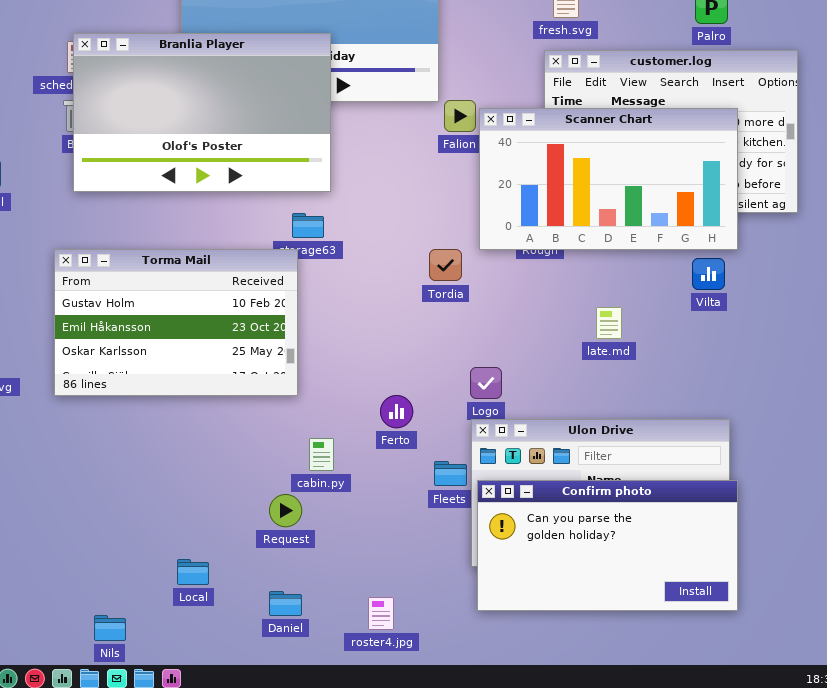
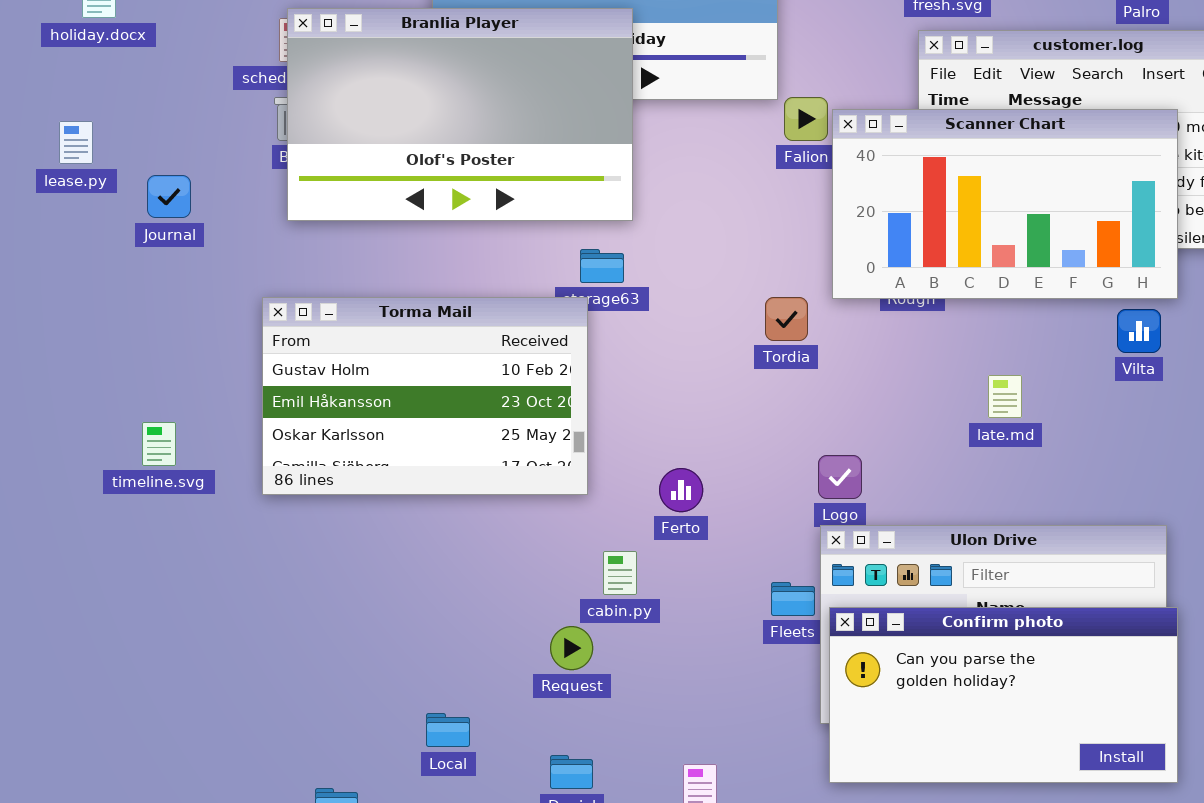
Ferto: [380,395,413,428] -> [659,468,703,512], moved

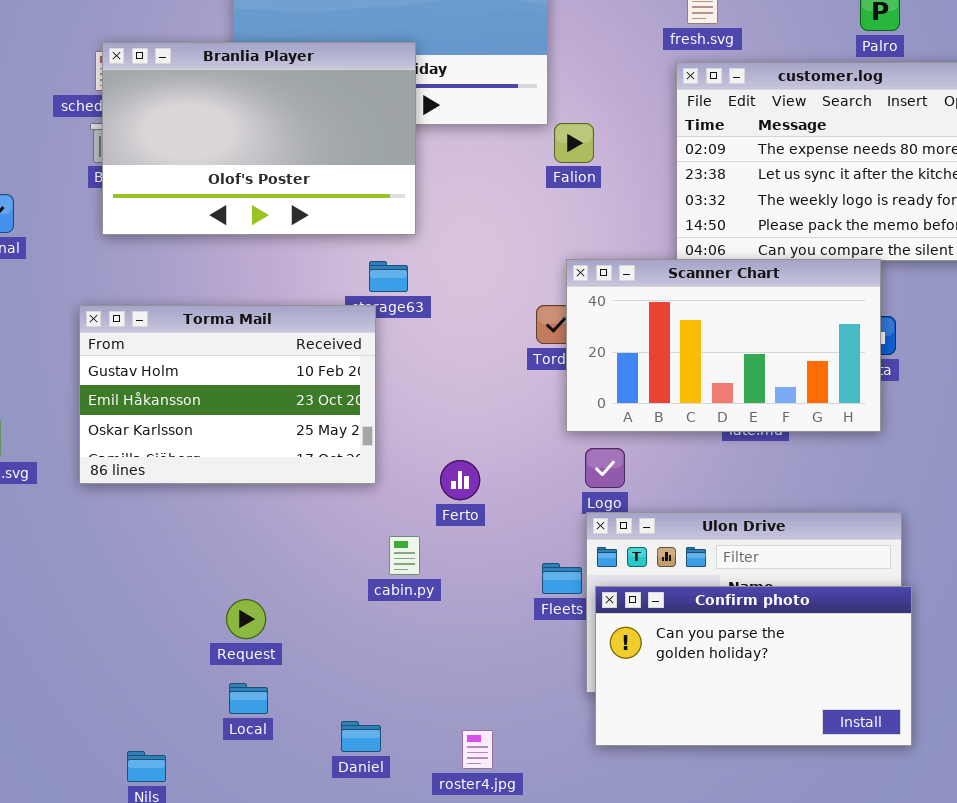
Scanner Chart: [832,109,1178,299] -> [566,259,881,432], moved
Request: [550,626,593,670] -> [226,599,266,639], moved

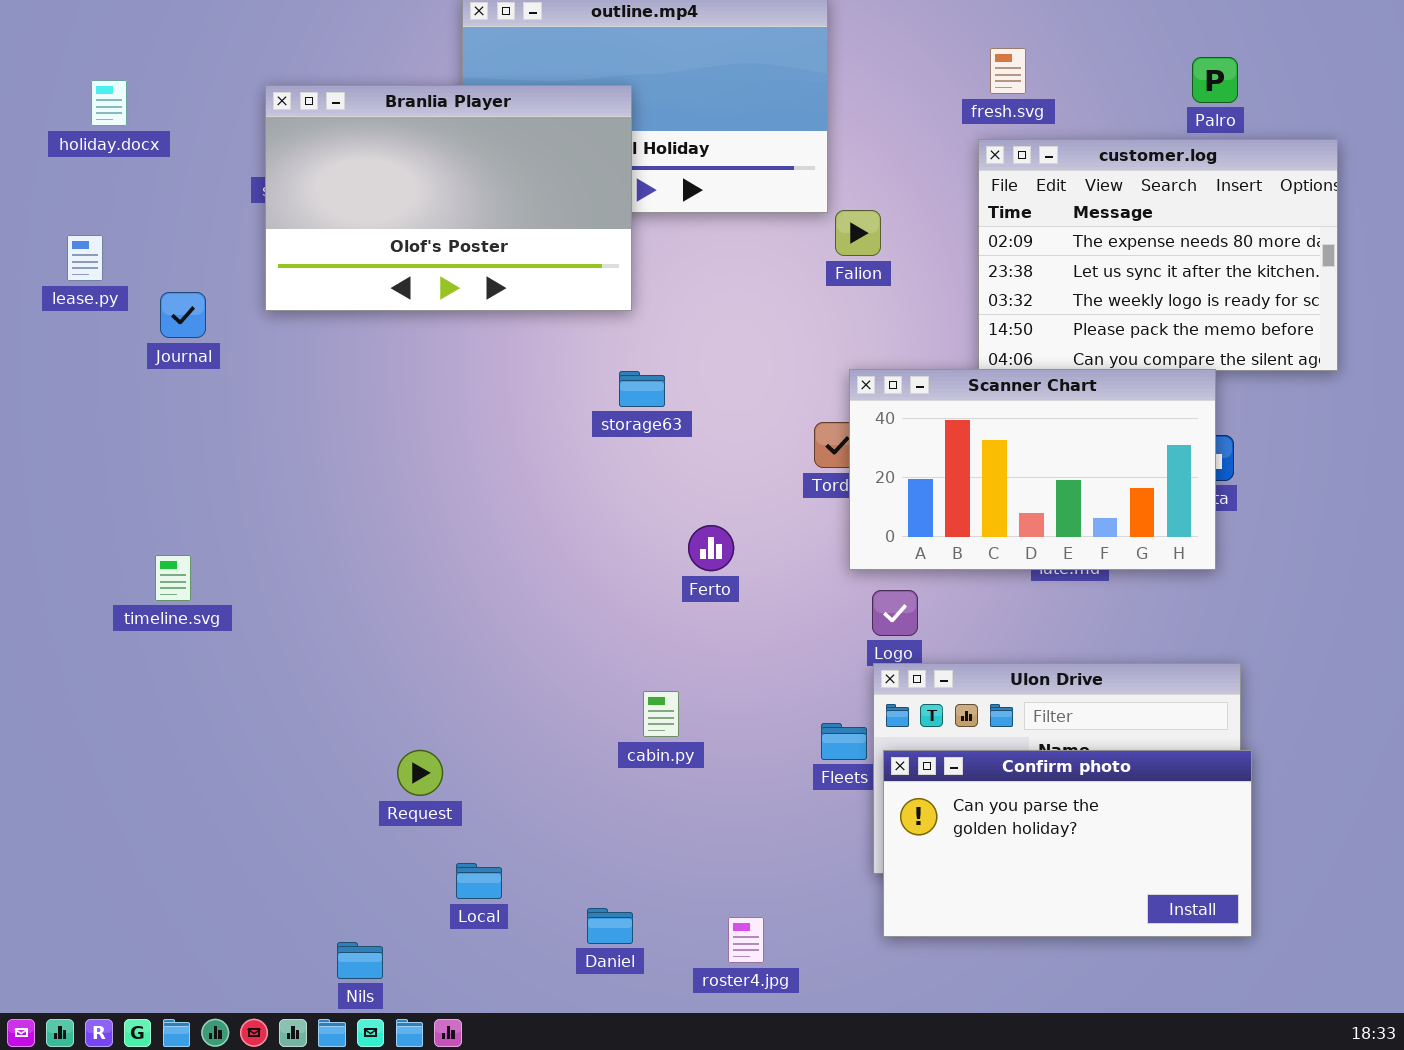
Branlia Player: [102,42,416,235] -> [265,85,632,311], moved
Torma Mail: [79,305,376,484] -> none, closed
Ferto: [440,460,480,500] -> [688,525,734,571], moved
Request: [226,599,266,639] -> [397,750,443,796], moved

